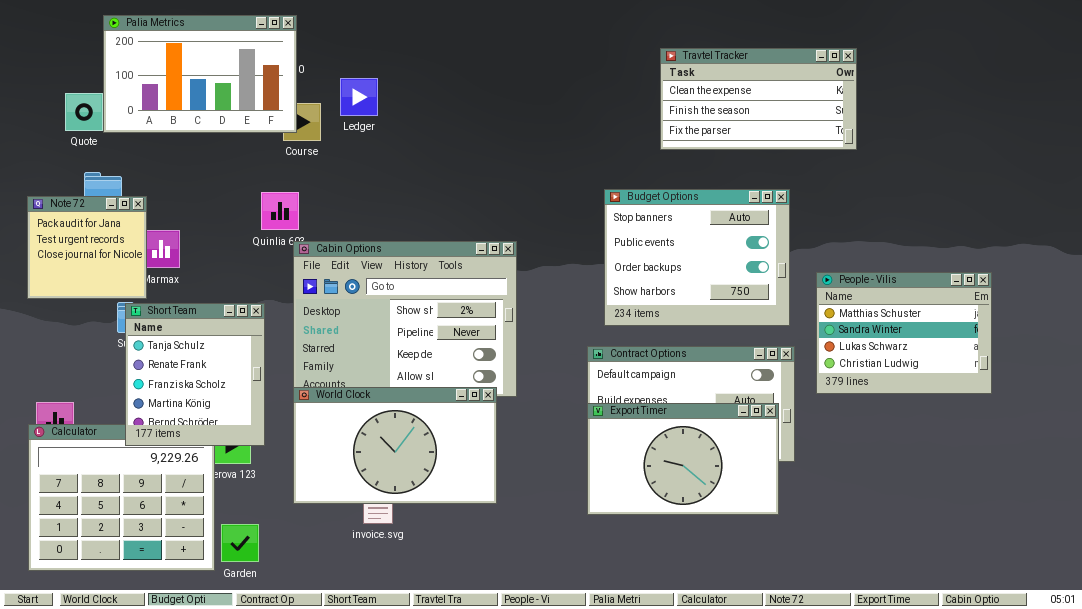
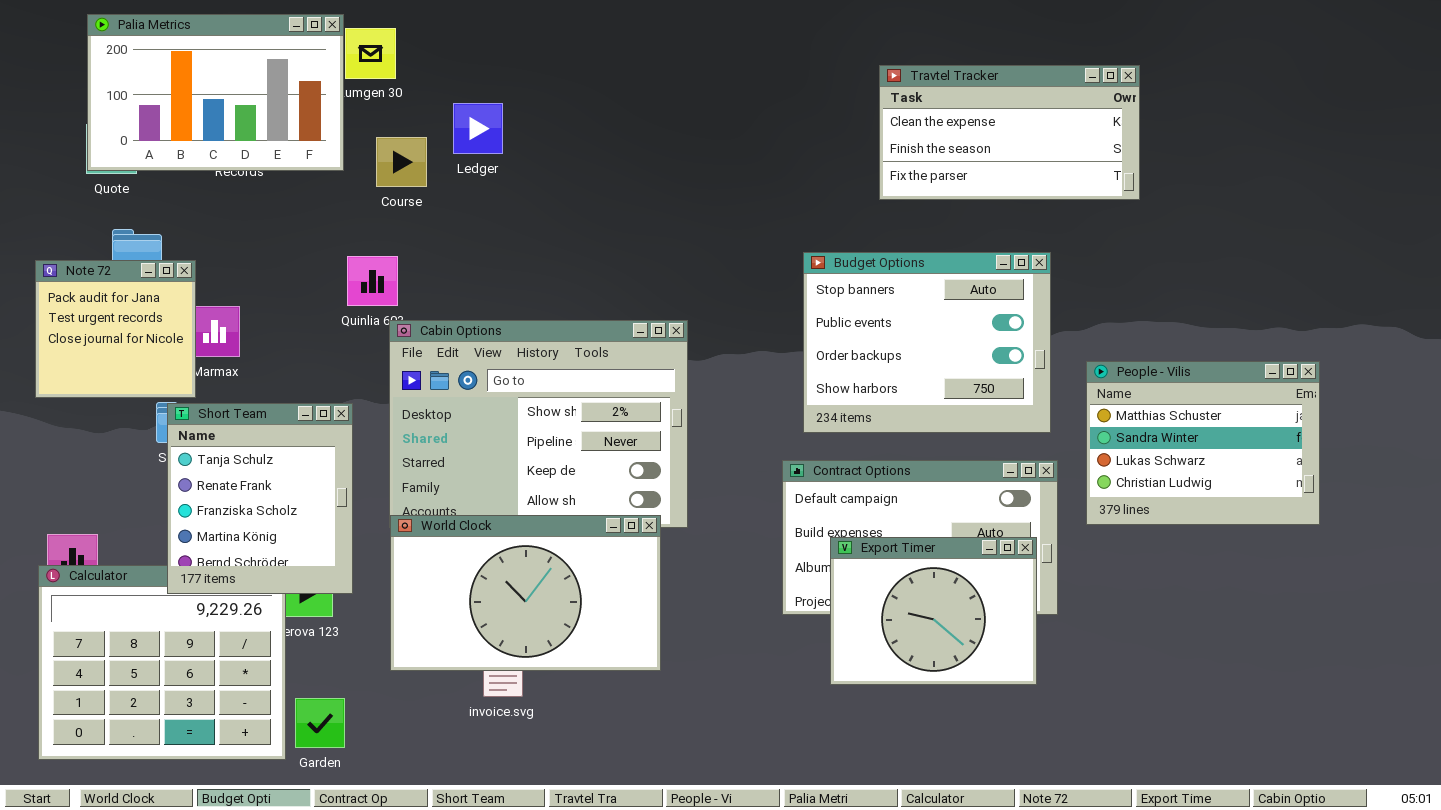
Palia Metrics: [103,15,297,133] -> [87,14,344,171], moved
Export Timer: [587,403,779,515] -> [830,537,1037,685], resized

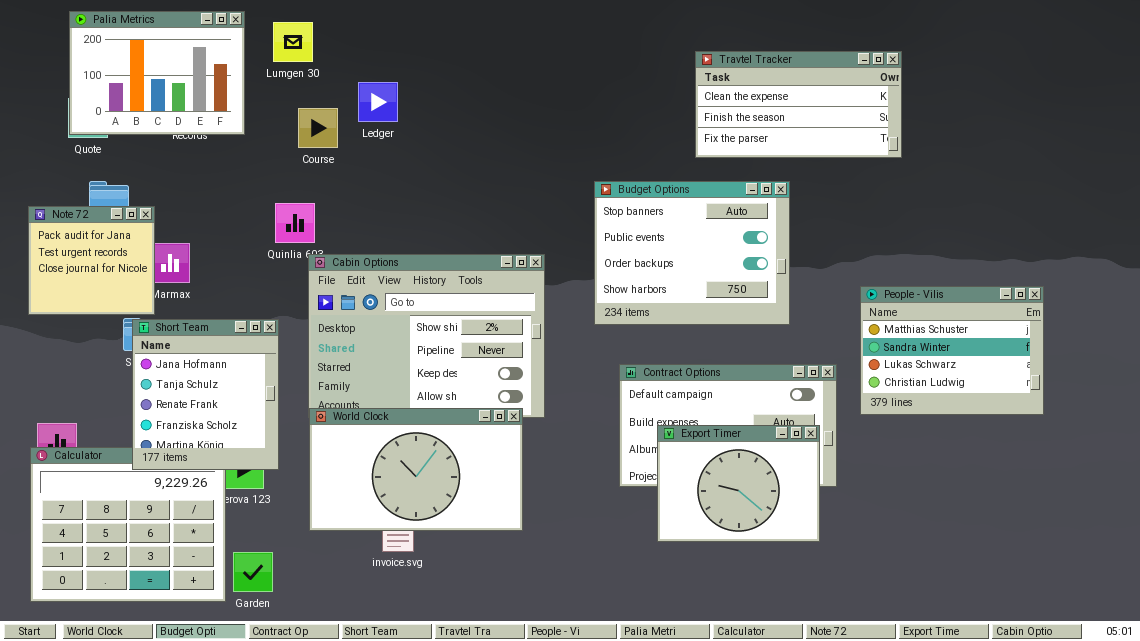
Palia Metrics: [87,14,344,171] -> [69,11,245,135], resized
Budget Options: [803,252,1051,433] -> [594,181,790,325], moved
Short Team: [167,403,353,594] -> [132,319,279,470], scrolled up 1 row

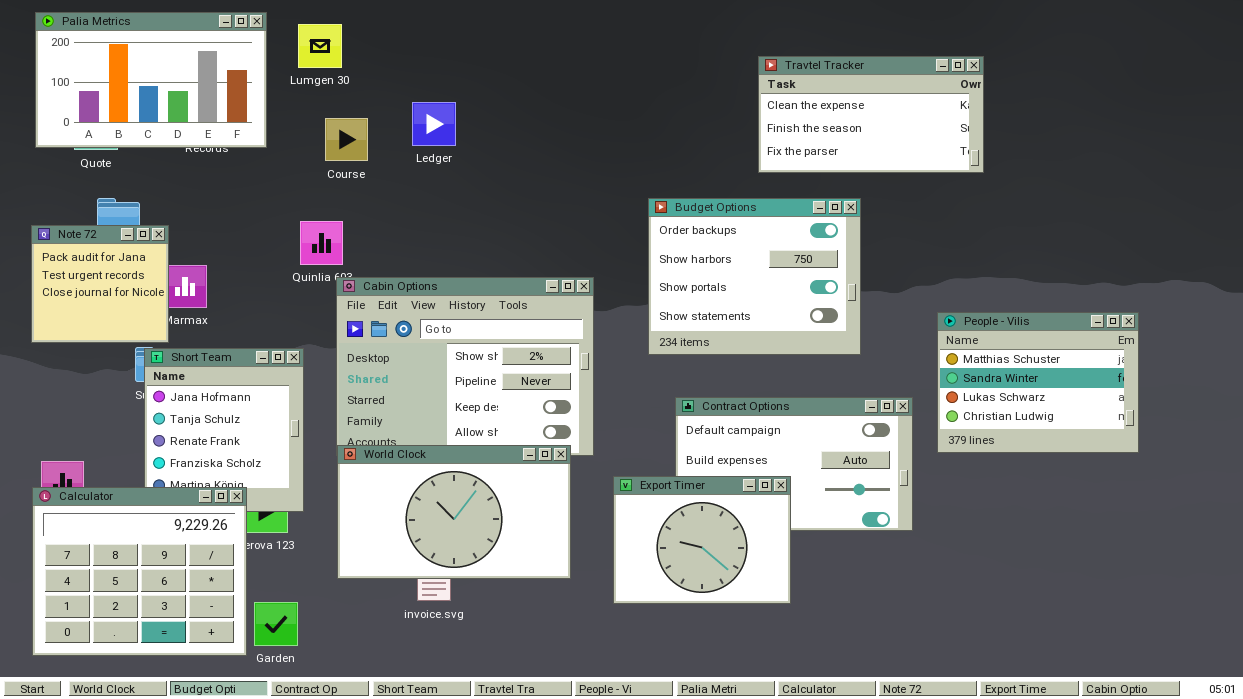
Palia Metrics: [69,11,245,135] -> [35,12,267,148], resized
Ledger: [358,82,398,122] -> [412,102,456,146], moved
Budget Options: [594,181,790,325] -> [648,198,861,355], scrolled down 2 rows
Export Timer: [657,425,820,542] -> [613,476,791,604], moved
Calculator: [30,447,226,602] -> [32,487,247,656], raised

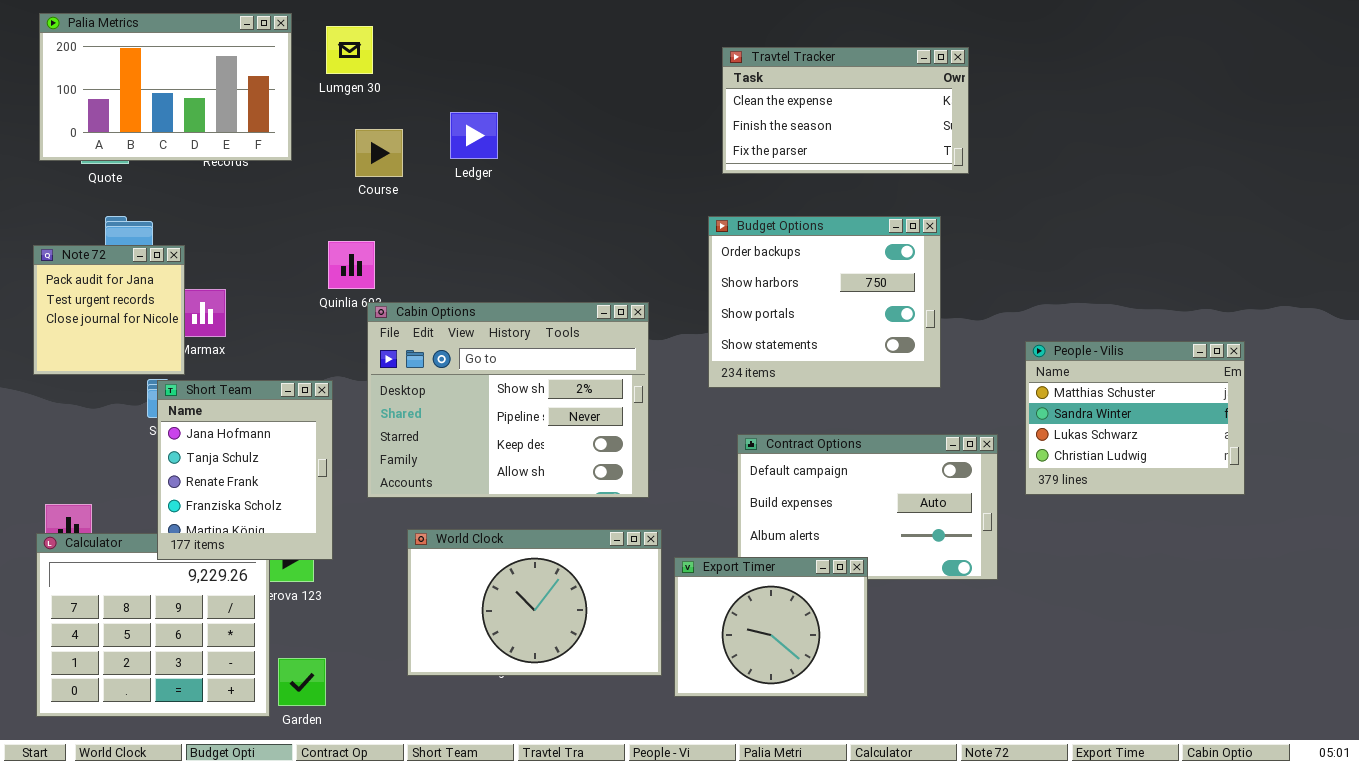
Travtel Tracker: [758,56,984,173] -> [722,47,969,174], moved
Short Team: [144,348,304,512] -> [157,380,333,560], raised
World Clock: [337,445,571,579] -> [407,529,662,676], moved
Export Timer: [613,476,791,604] -> [674,557,868,697], moved

